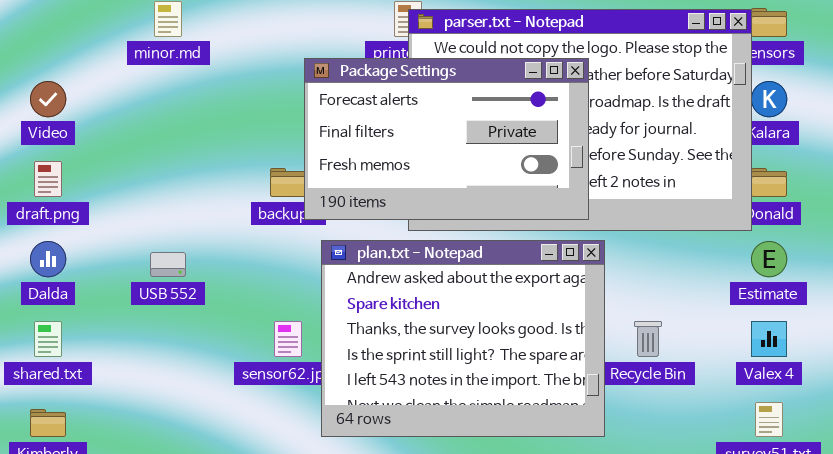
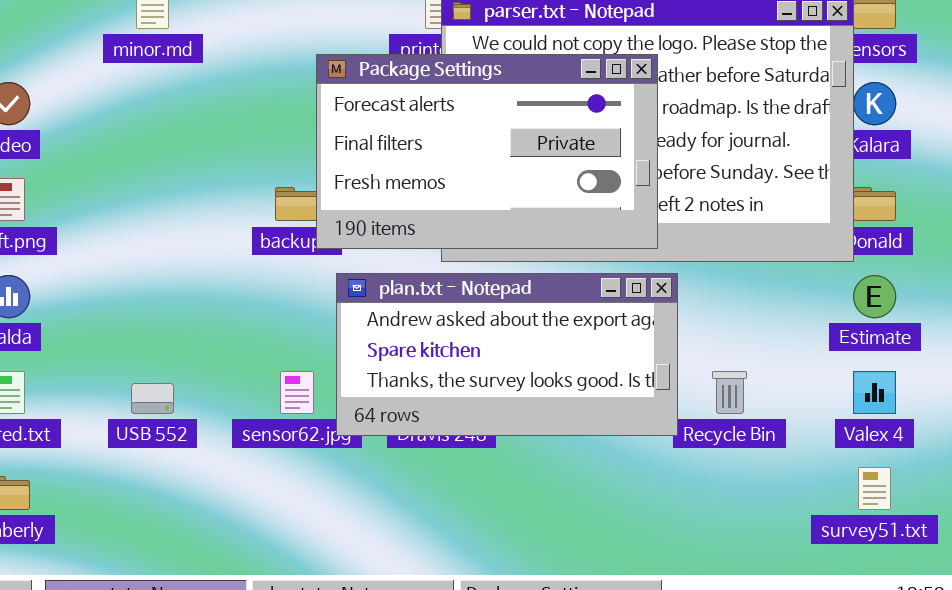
plan.txt - Notepad: [321,240,605,437] -> [336,273,678,436], resized
USB 552: [150,252,186,277] -> [131,383,174,414], moved

